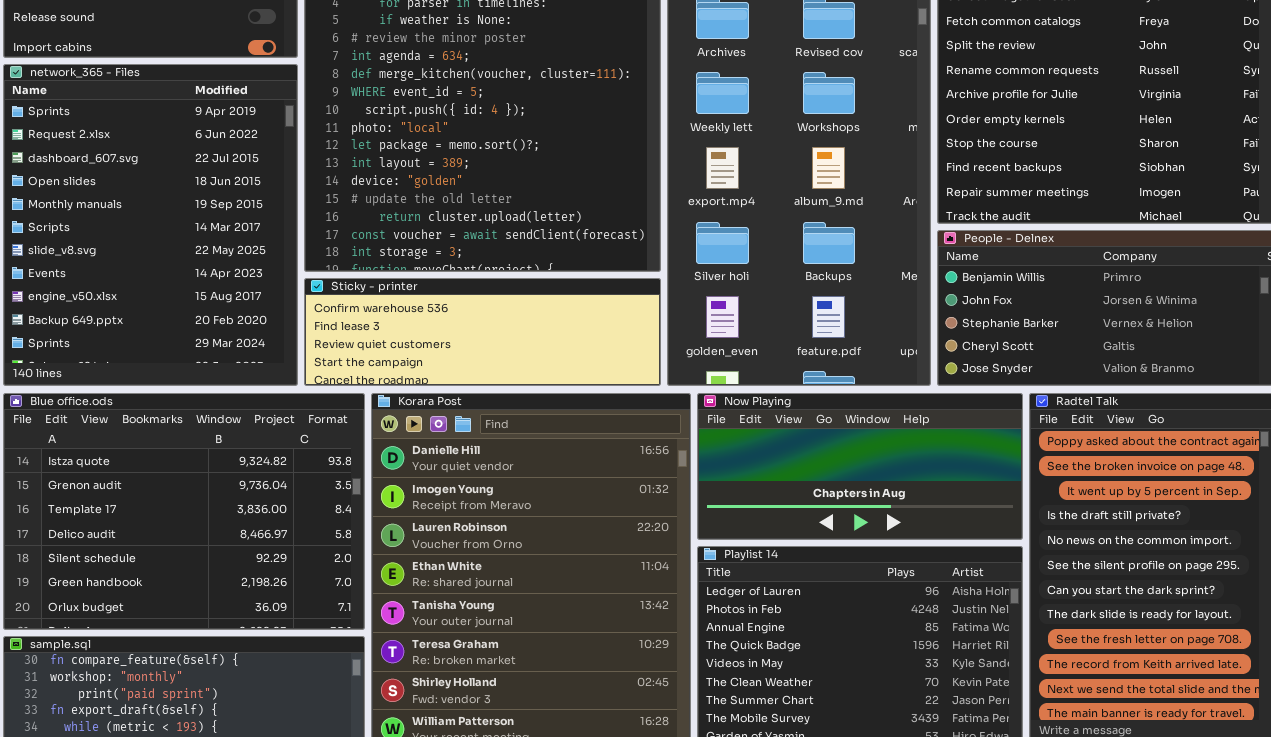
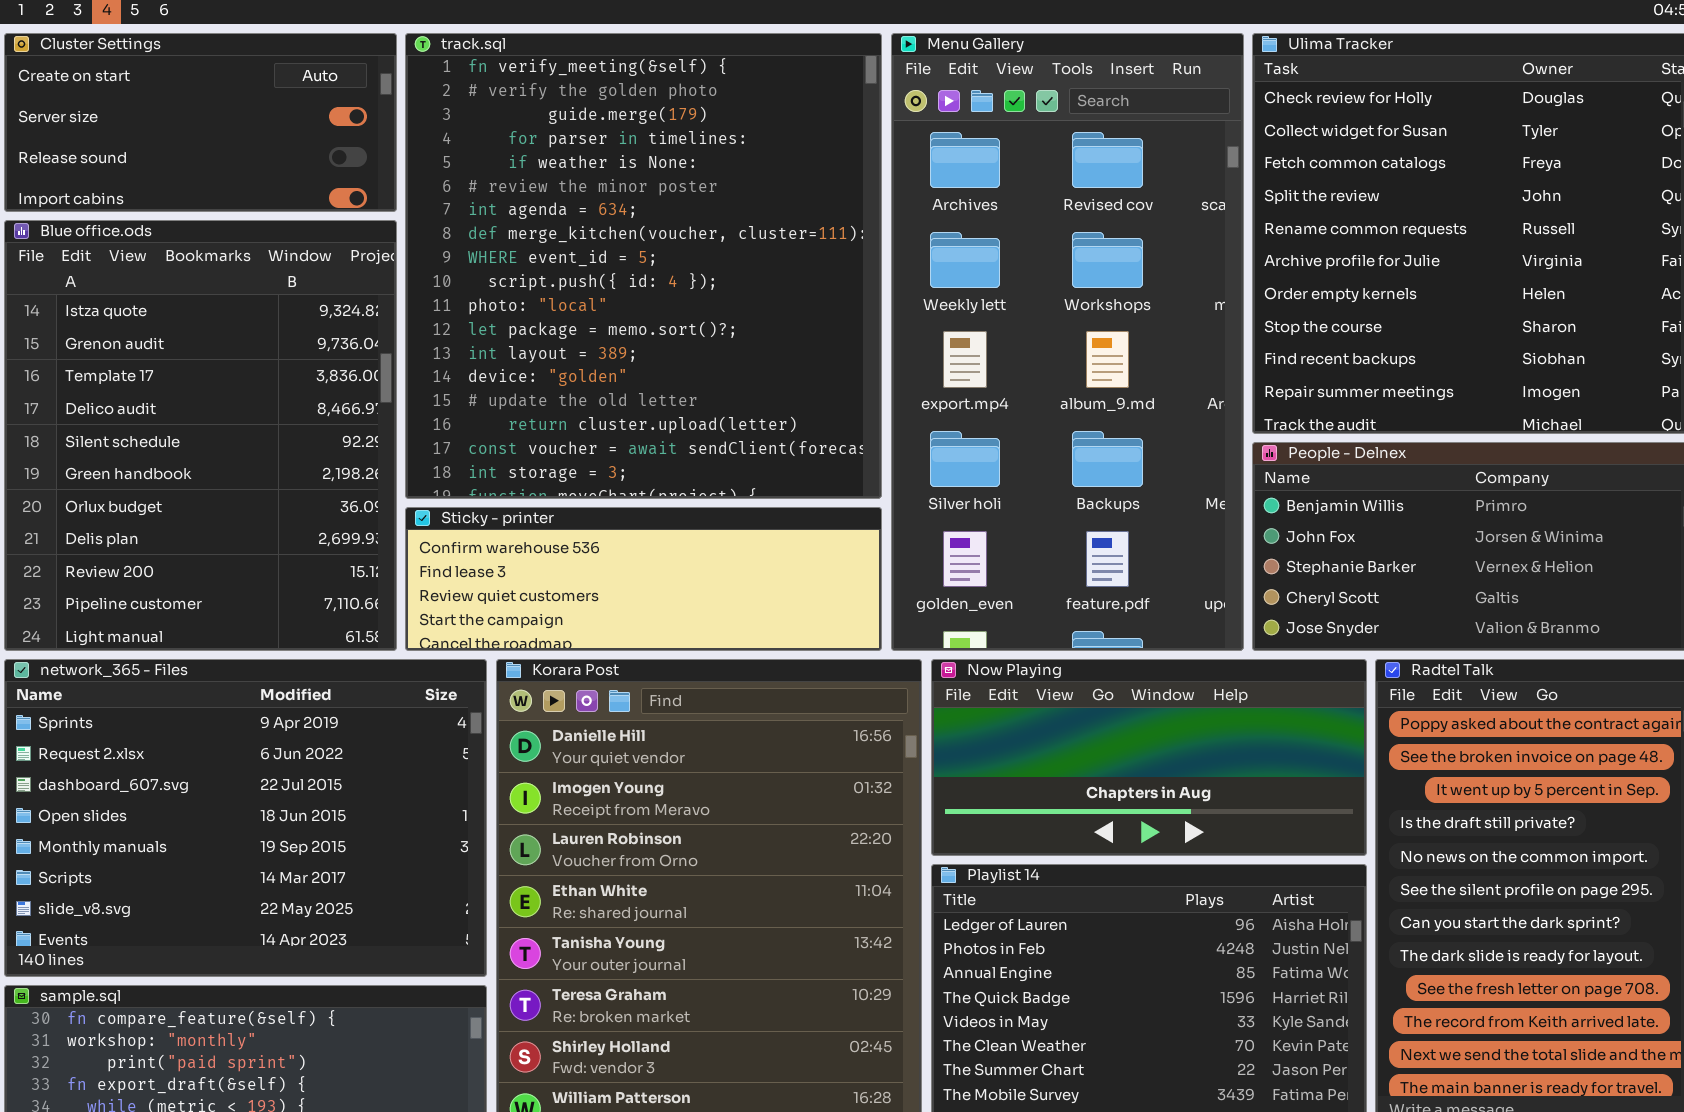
network_365 - Files: [3,64,298,386] -> [4,659,487,977], moved, resized
Blue office.ods: [3,393,365,630] -> [4,220,397,651], moved, resized

